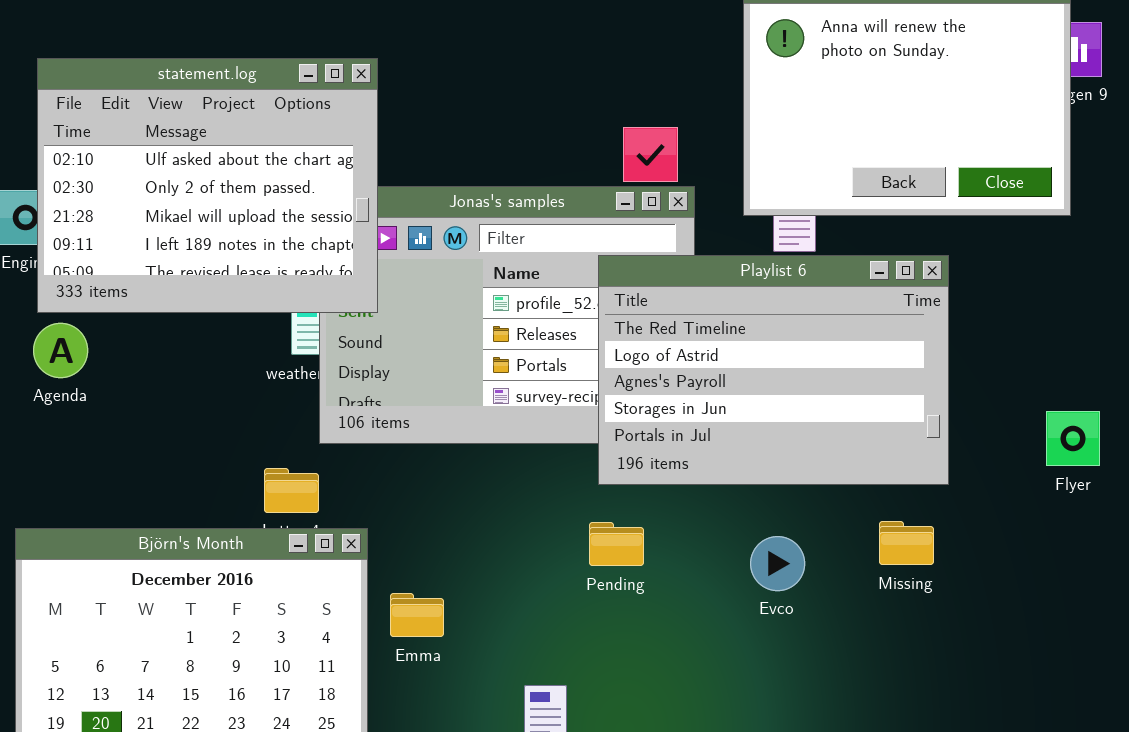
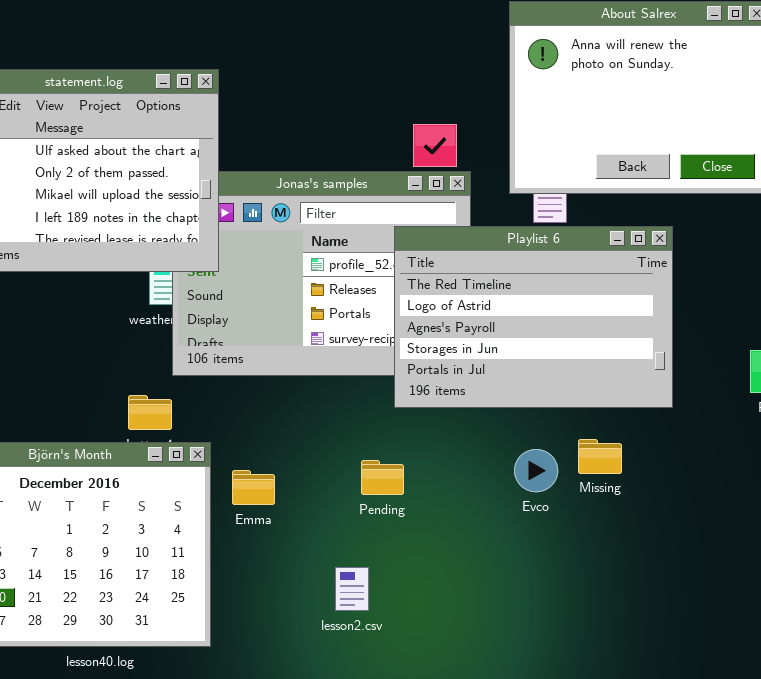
Missing: [879,521,934,565] -> [578,439,622,474], moved
Pending: [589,522,644,566] -> [361,460,404,495], moved
Emma: [390,593,444,637] -> [232,470,275,505], moved

